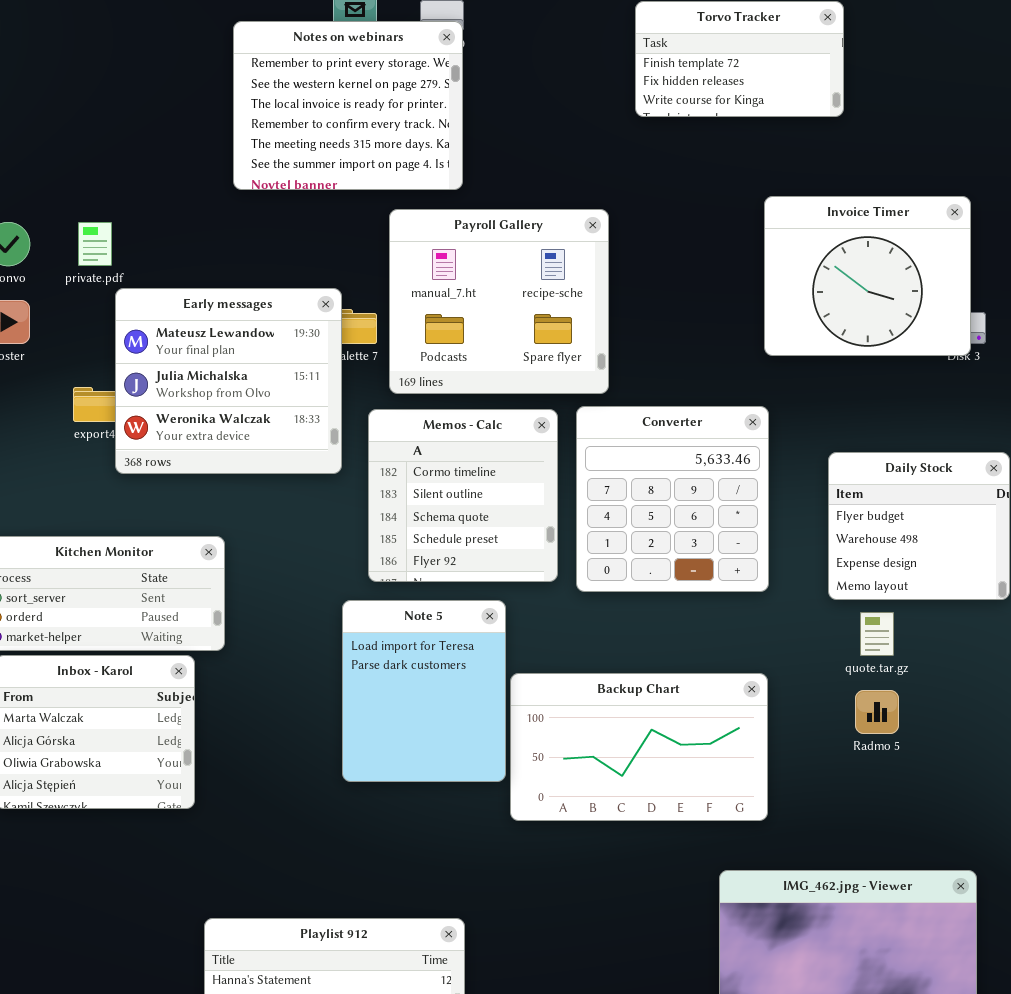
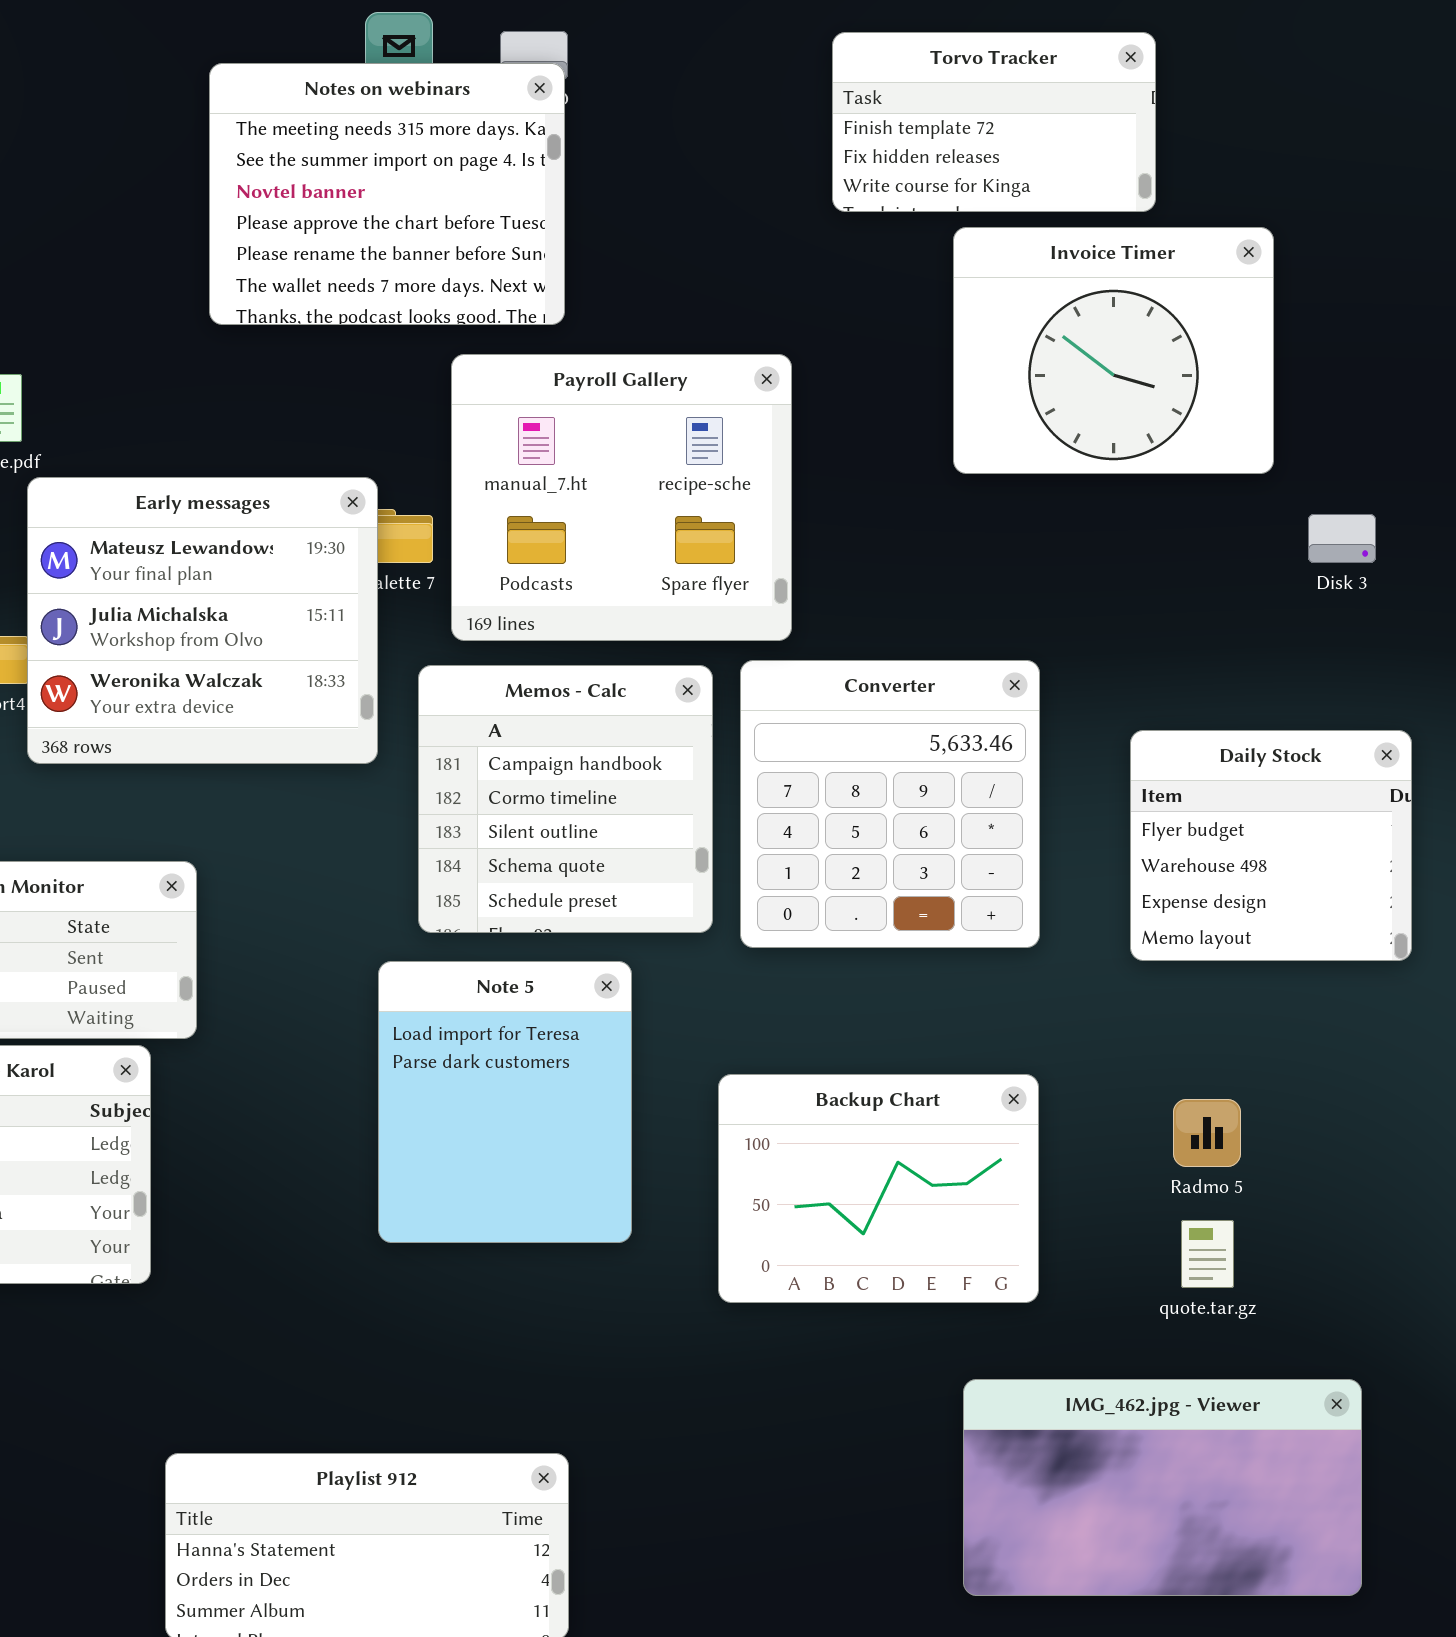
Notes on webinars: [233,21,463,190] -> [209,63,565,325], scrolled down 4 rows
Invoice Timer: [764,196,971,356] -> [953,227,1274,474], moved
Memos - Calc: [368,409,558,582] -> [418,665,713,933], scrolled up 1 row
quote.tar.gz: [860,612,894,656] -> [1181,1220,1234,1288], moved
Backup Chart: [510,673,768,821] -> [718,1074,1039,1303], resized

